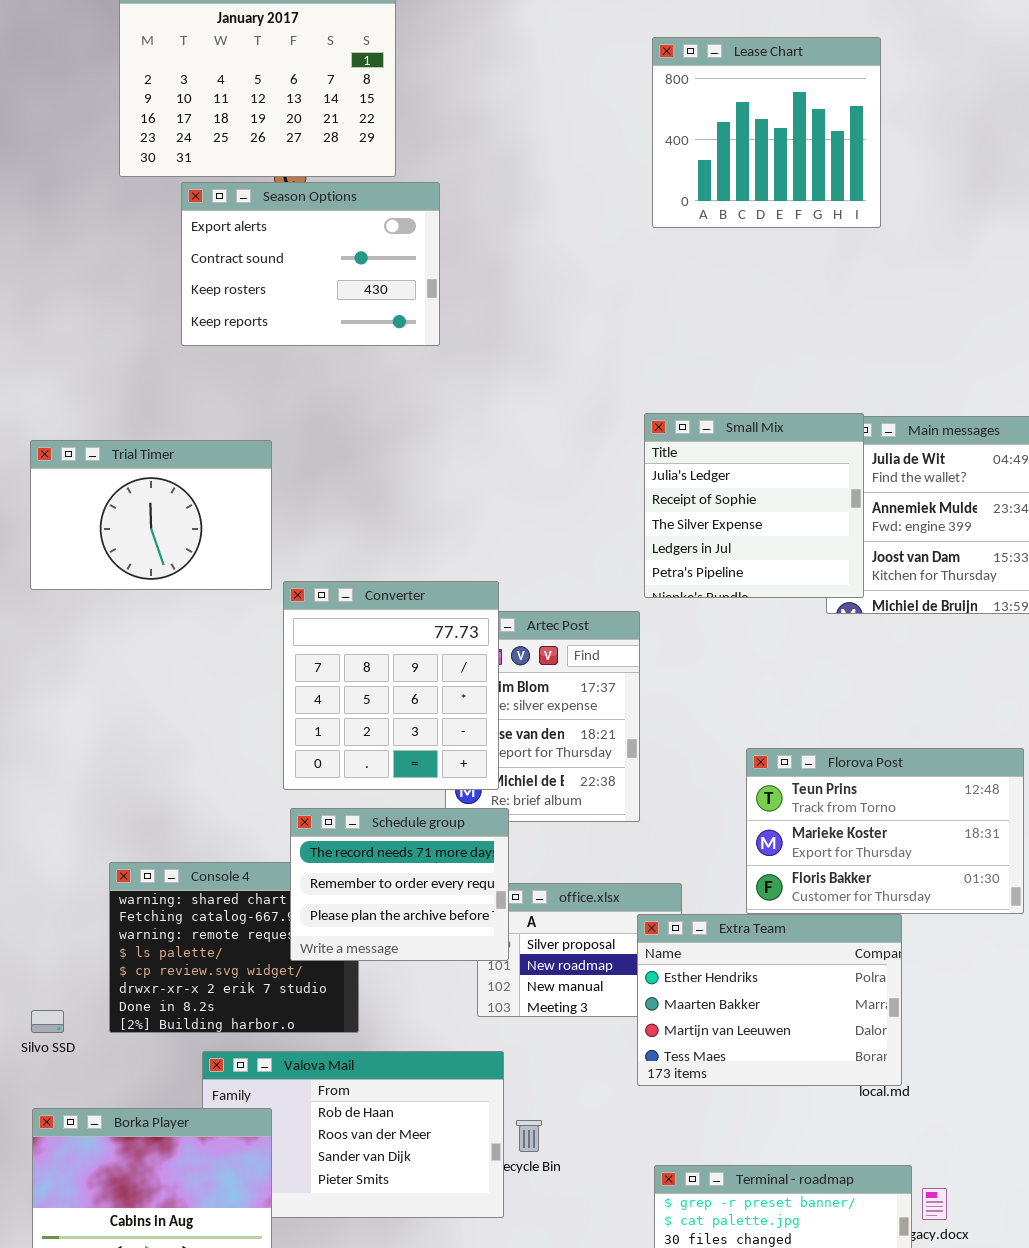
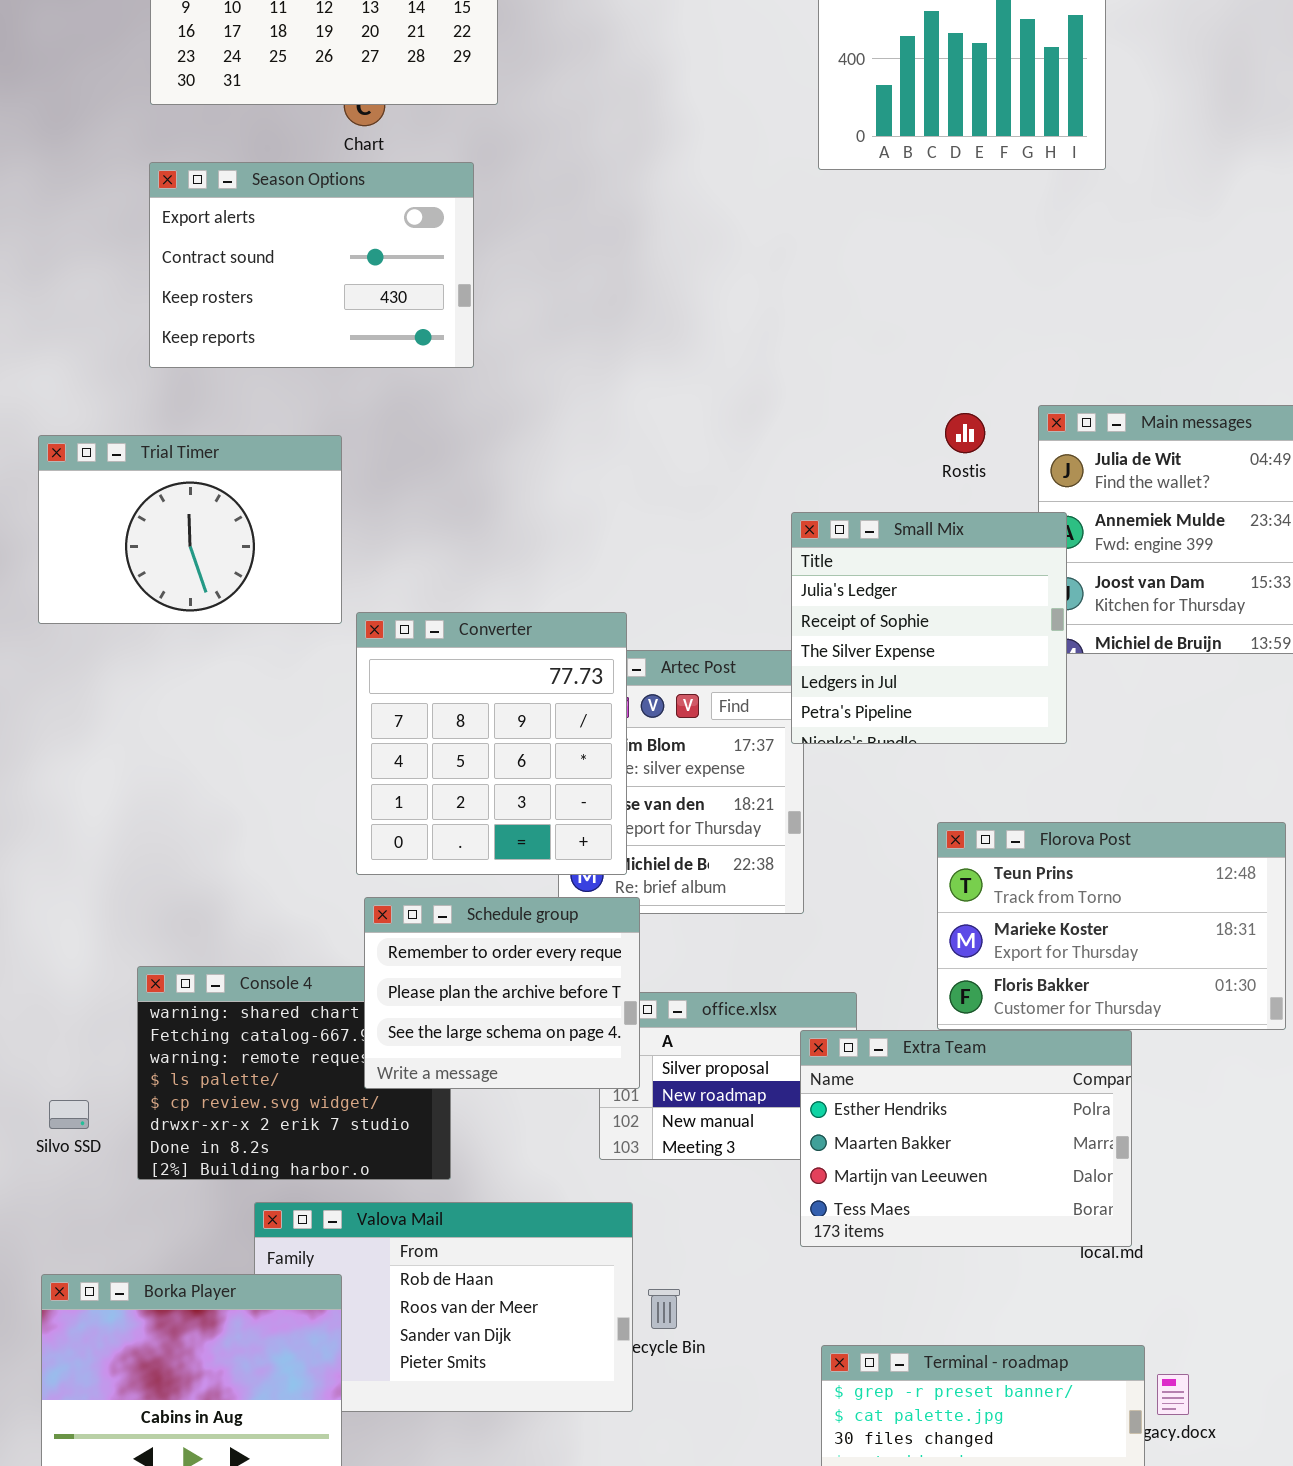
Season Options: [181,182,440,346] -> [149,162,474,368], moved
Small Mix: [644,413,864,598] -> [791,512,1067,744], moved
Schedule group: [290,808,509,961] -> [364,897,640,1089], scrolled down 1 row
Silvo SSD: [31,1010,64,1033] -> [49,1100,89,1129], moved

